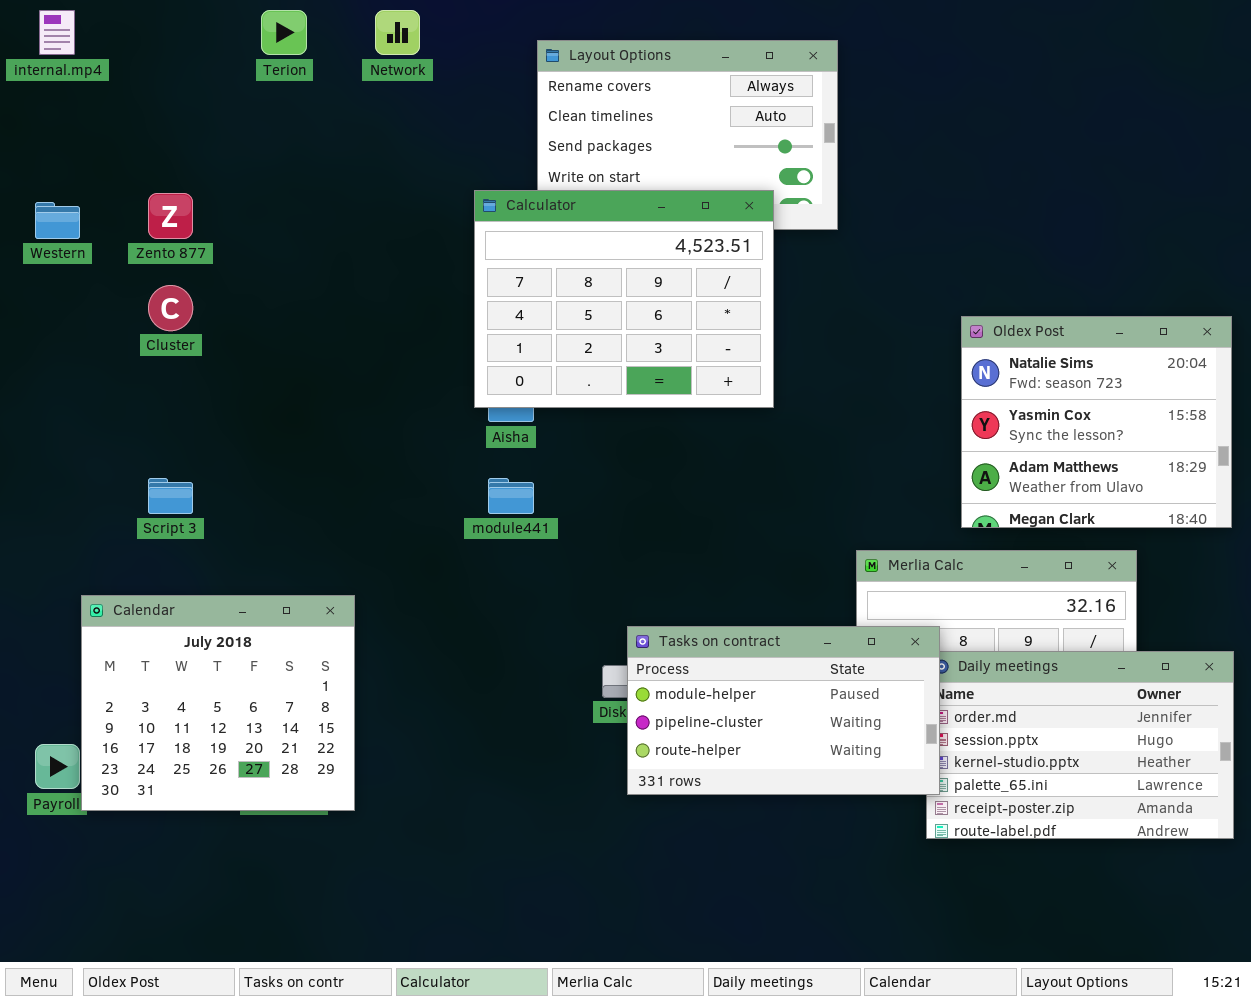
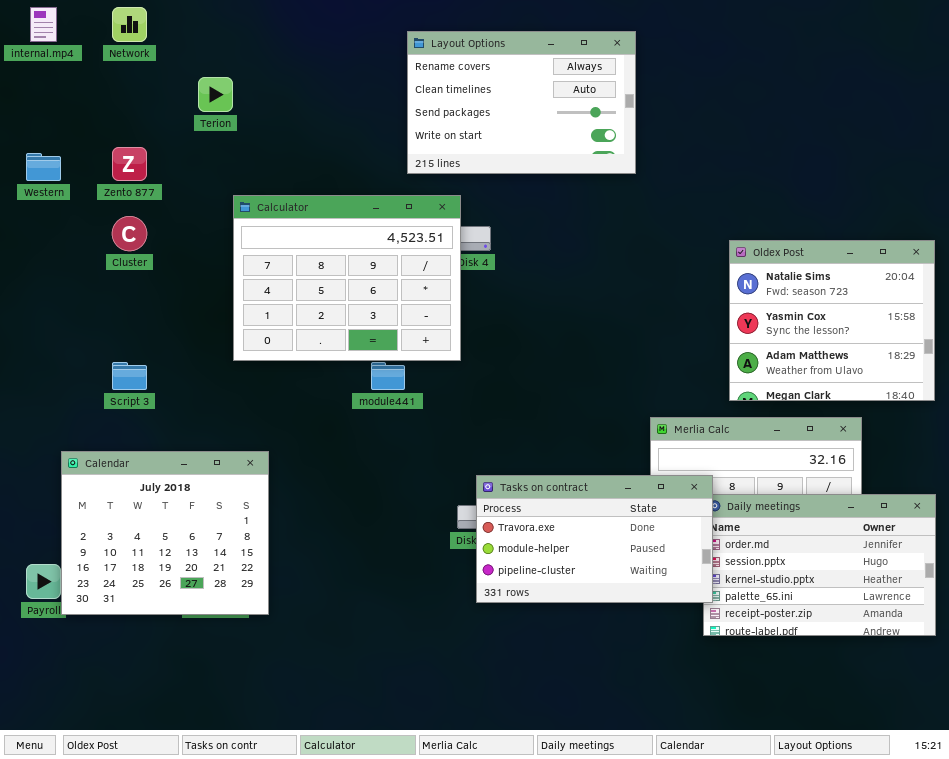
Terion: [261,10,307,55] -> [198,77,233,112], moved
Network: [375,10,420,55] -> [112,7,147,42], moved
Calculator: [474,190,774,408] -> [233,195,461,361], moved
Tasks on contract: [627,626,940,795] -> [476,475,713,603], scrolled up 1 row

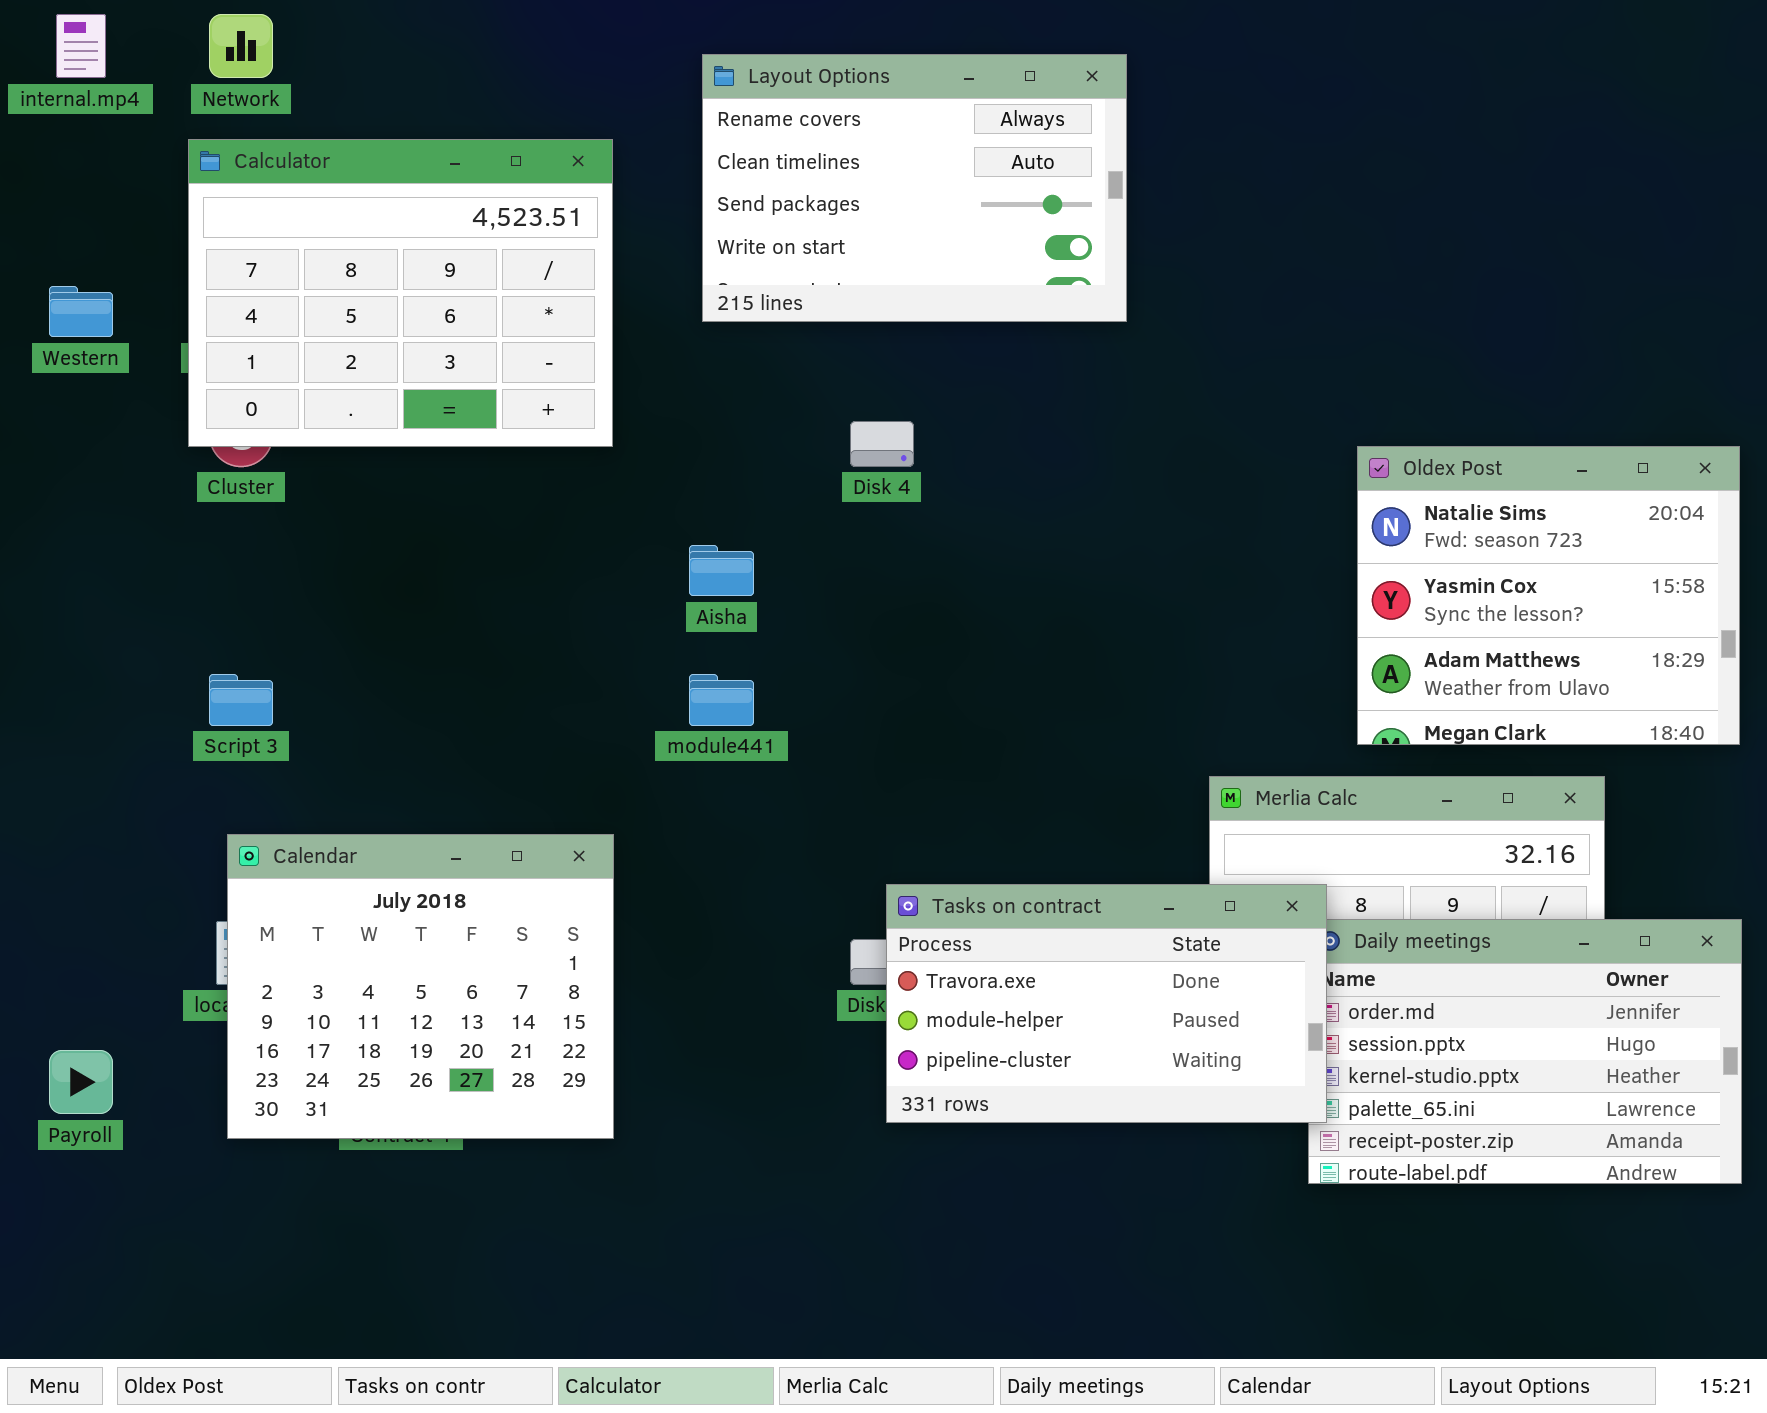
Layout Options: [407,31,636,174] -> [702,54,1127,322], moved
Calculator: [233,195,461,361] -> [188,139,613,447], moved
Calendar: [61,451,269,615] -> [227,834,614,1139], moved

